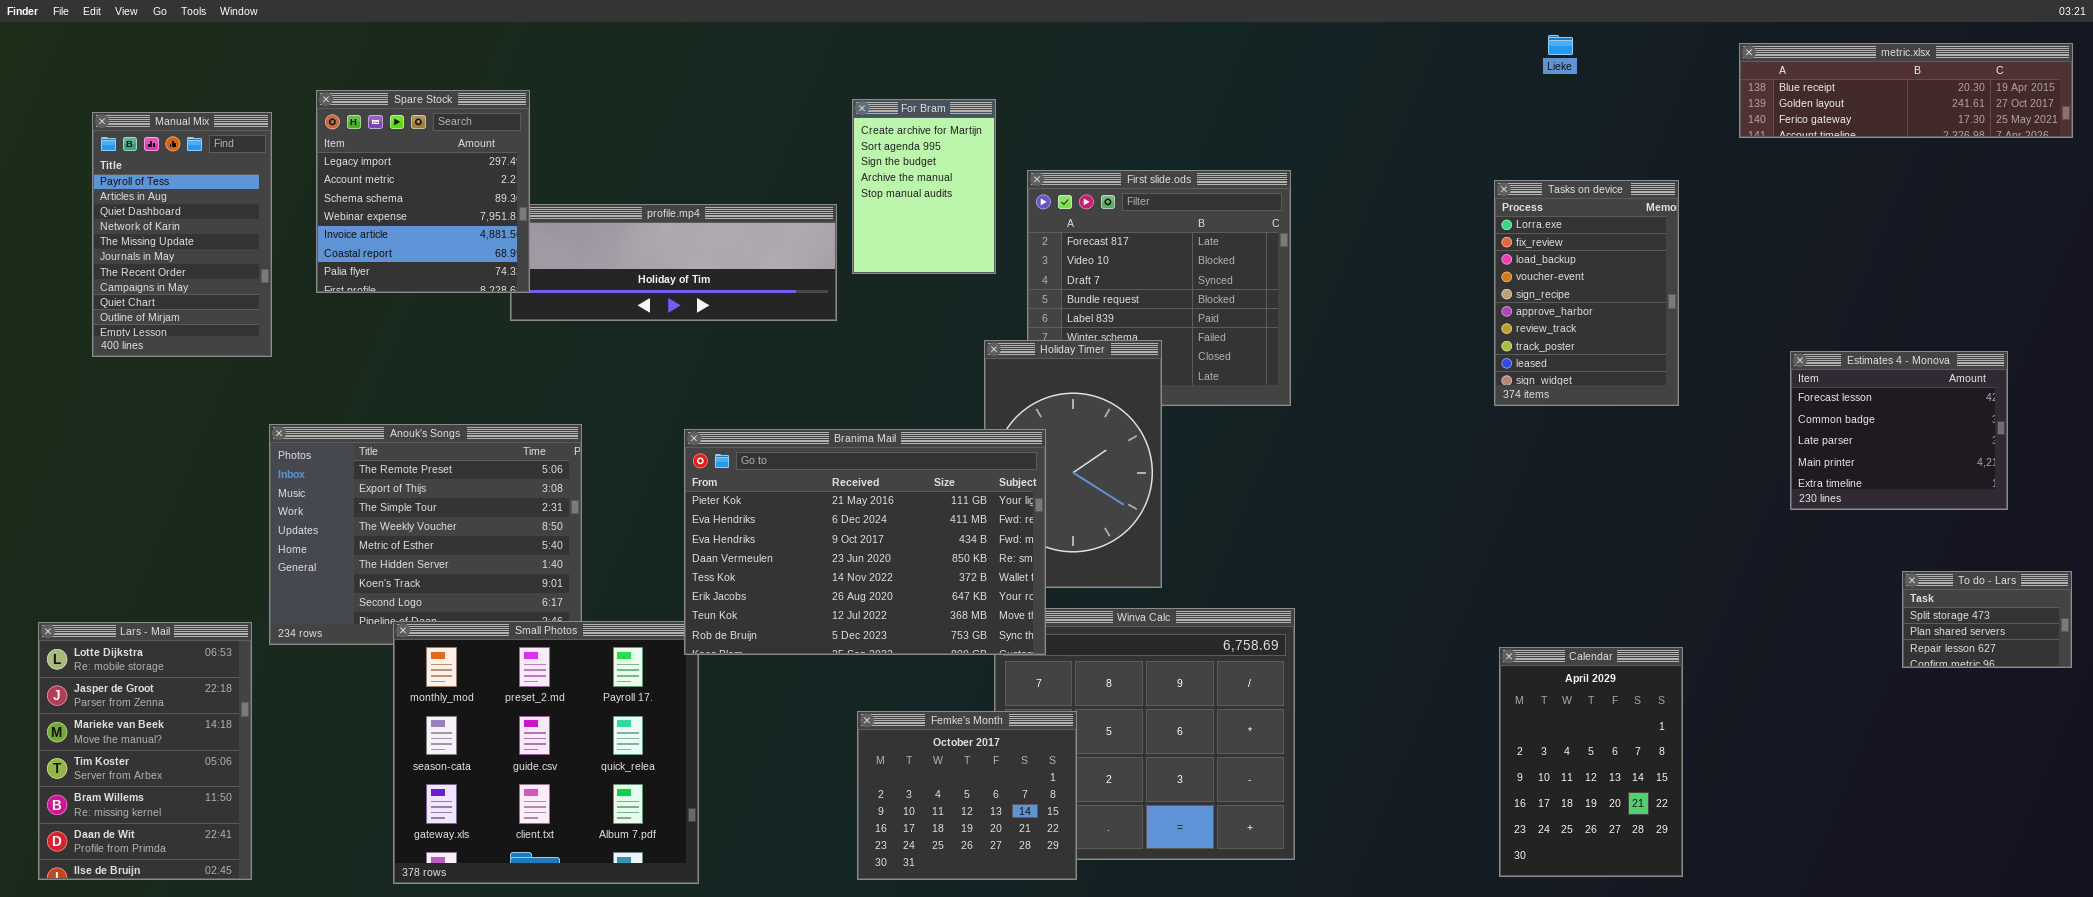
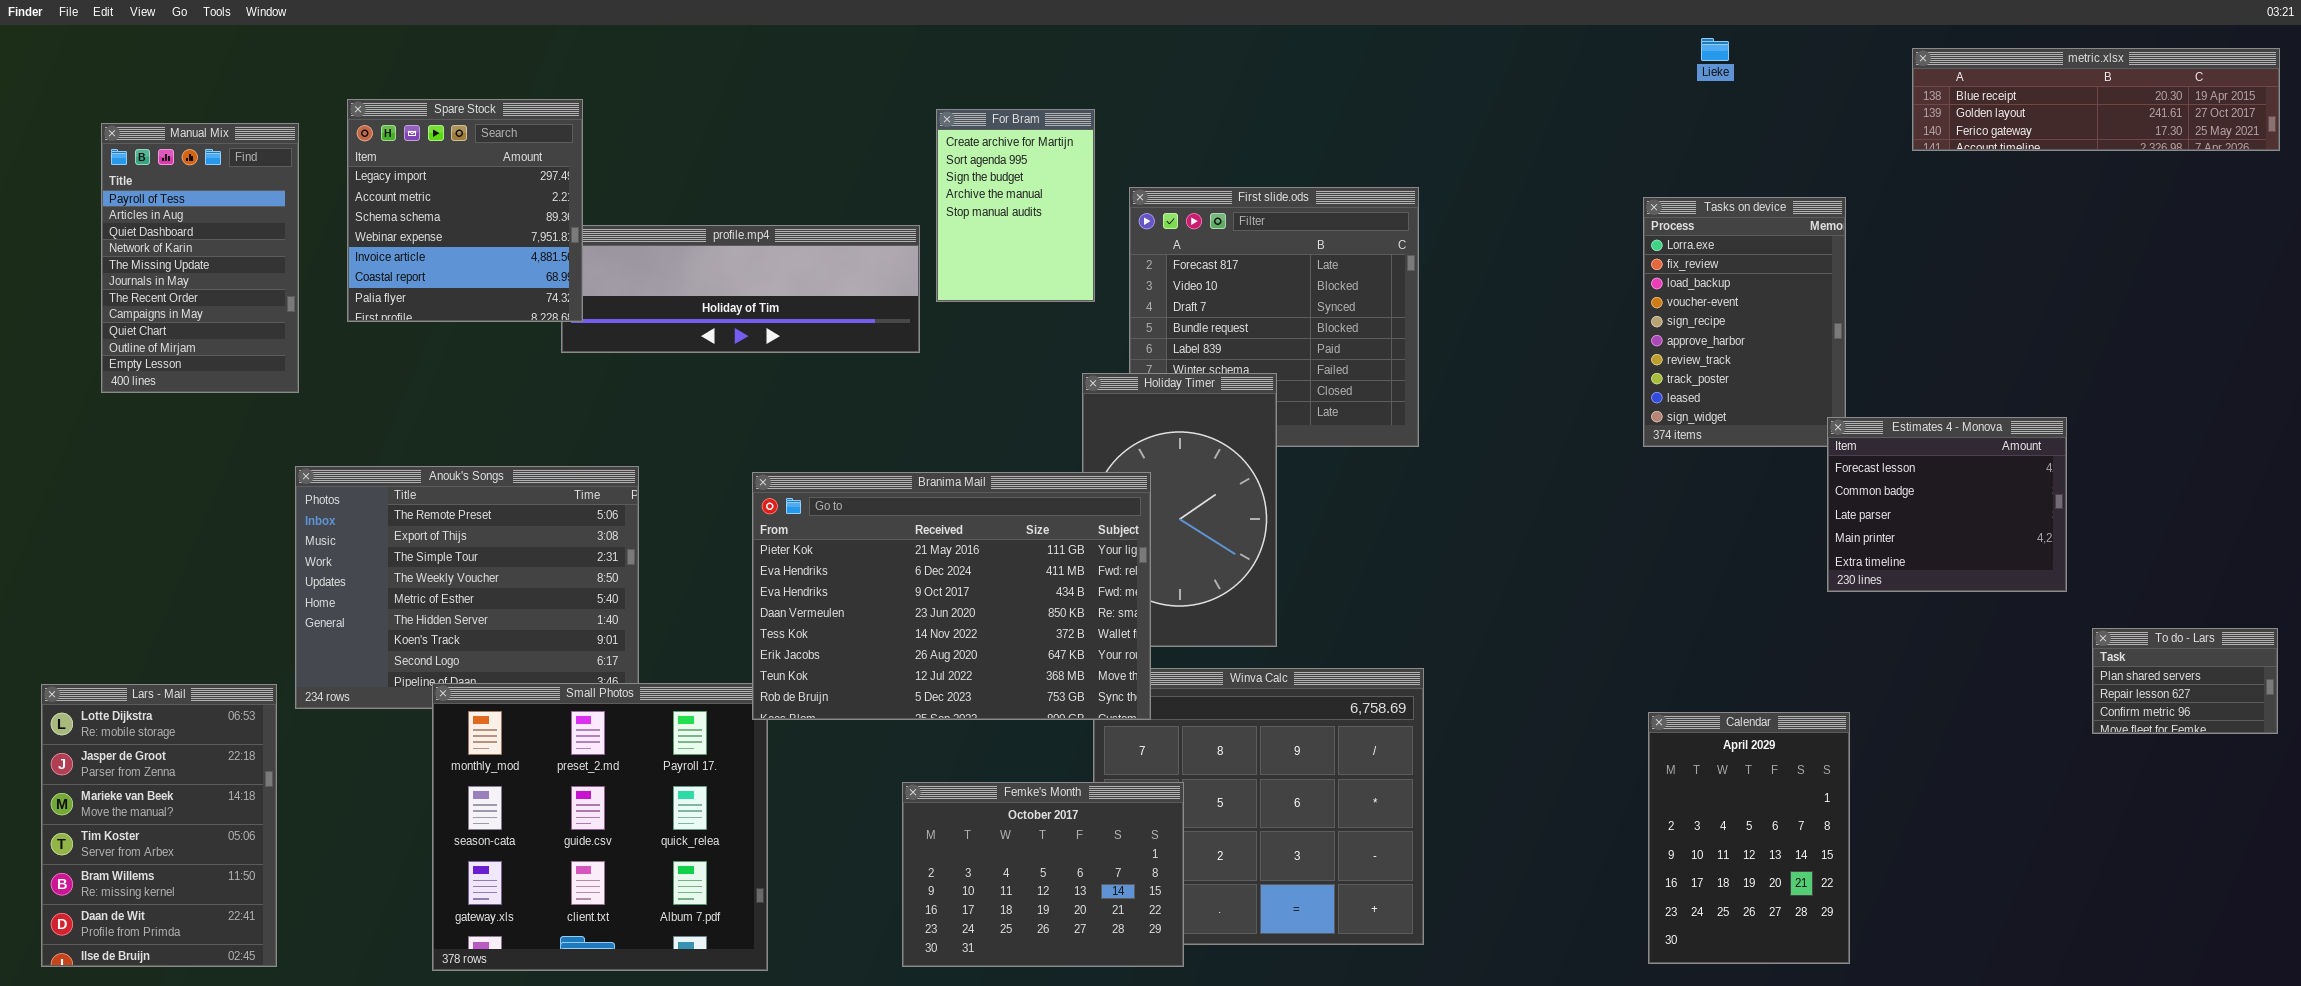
Estimates 4 - Monova: [1790,351,2008,510] -> [1827,417,2067,592], moved
To do - Lars: [1902,571,2072,668] -> [2092,628,2278,734], scrolled down 1 row
Femke's Month: [857,711,1077,880] -> [902,782,1184,967], resized

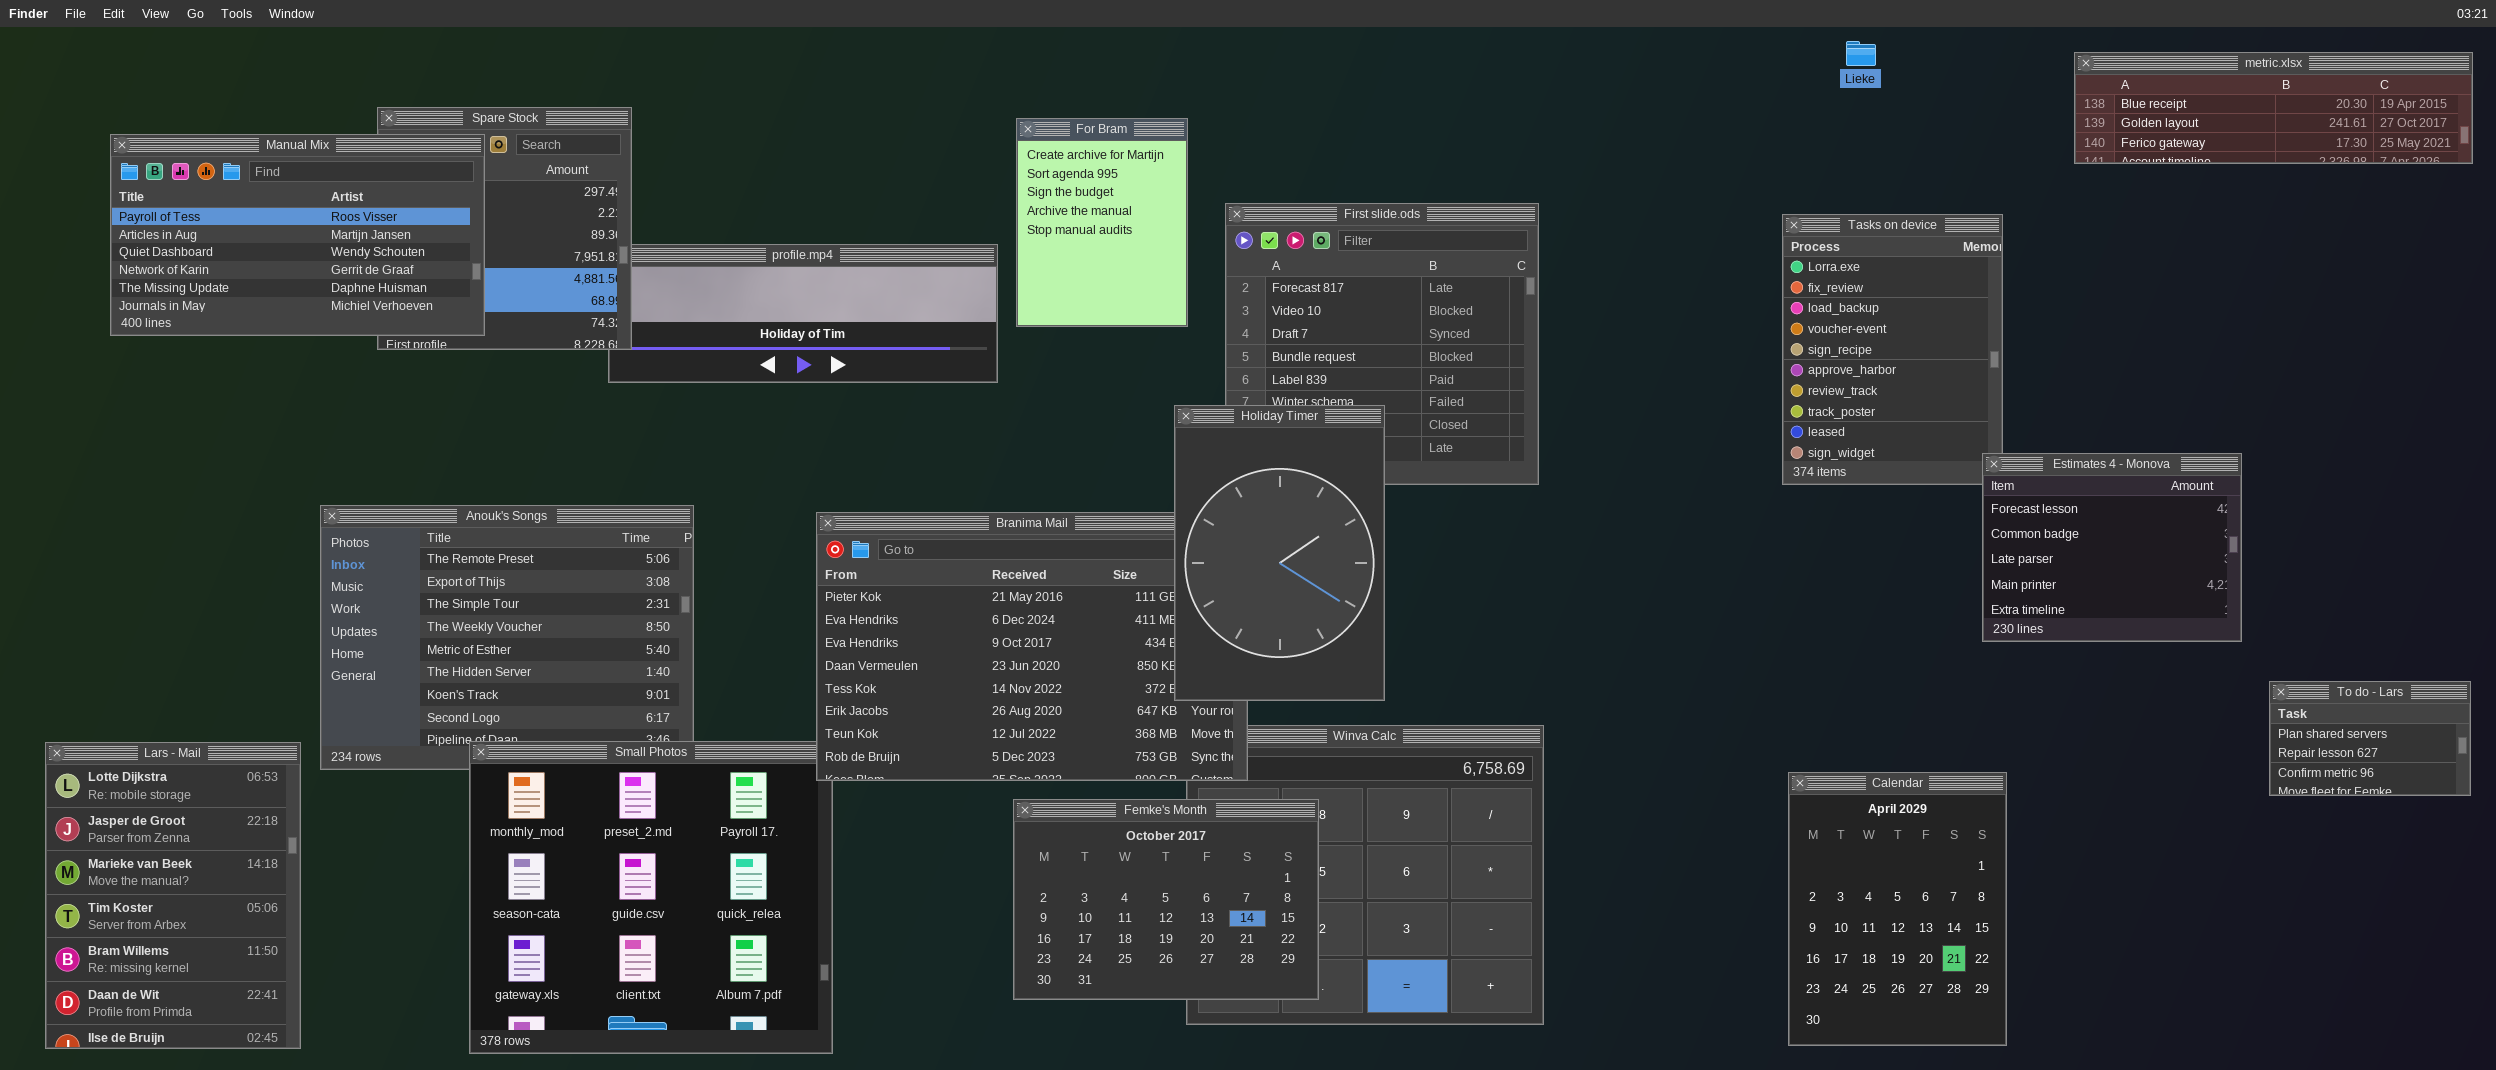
Manual Mix: [101,123,299,393] -> [110,134,485,336], resized
Holiday Timer: [1082,373,1277,647] -> [1174,405,1385,701], raised
Femke's Month: [902,782,1184,967] -> [1013,799,1319,1000], moved

